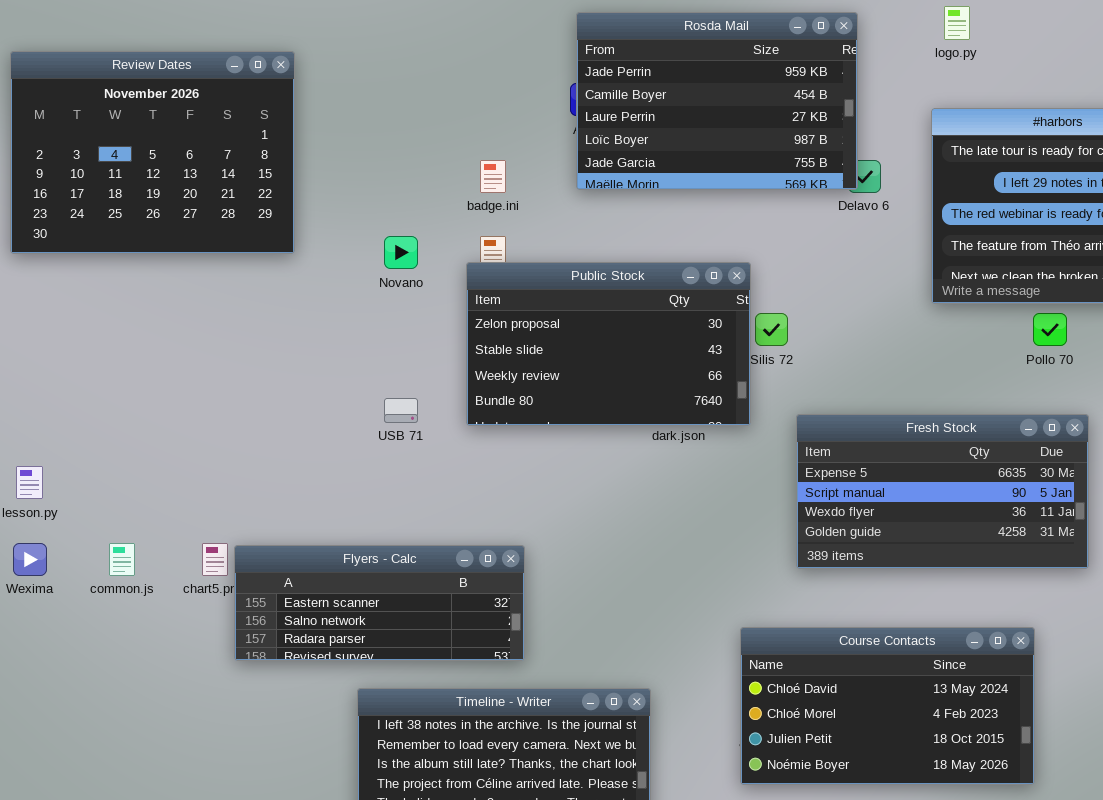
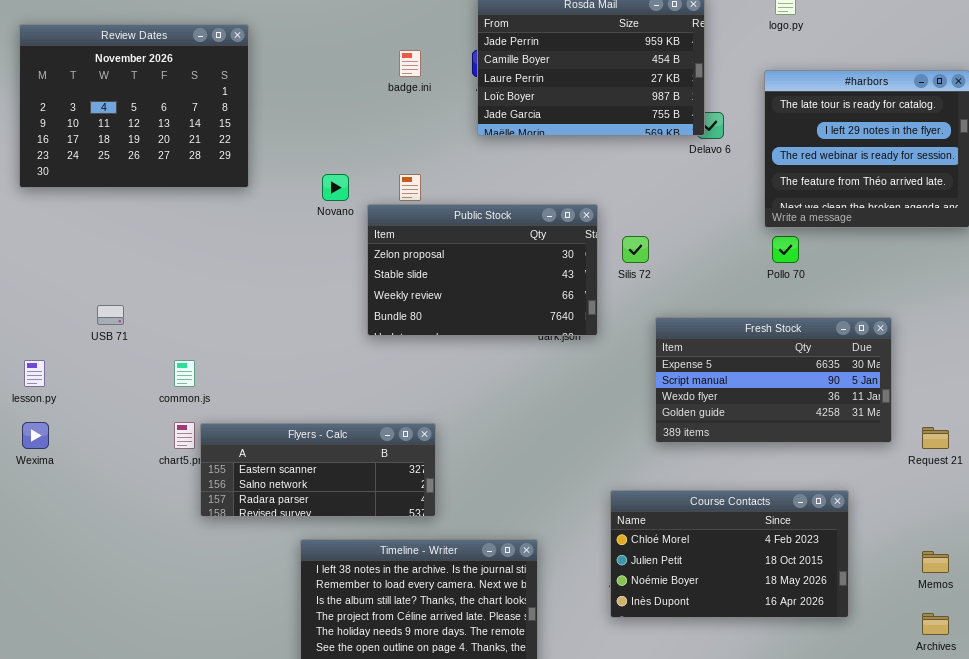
badge.ini: [480,160,506,193] -> [399,50,421,77], moved
Public Stock: [466,262,751,426] -> [367,204,598,336], moved
Pollo 70: [1033,313,1067,346] -> [772,236,799,263], moved
USB 71: [384,398,418,423] -> [97,305,124,325], moved
common.js: [109,543,135,576] -> [174,360,195,387], moved
Course Contacts: [740,627,1035,785] -> [610,490,849,618], scrolled down 1 row

